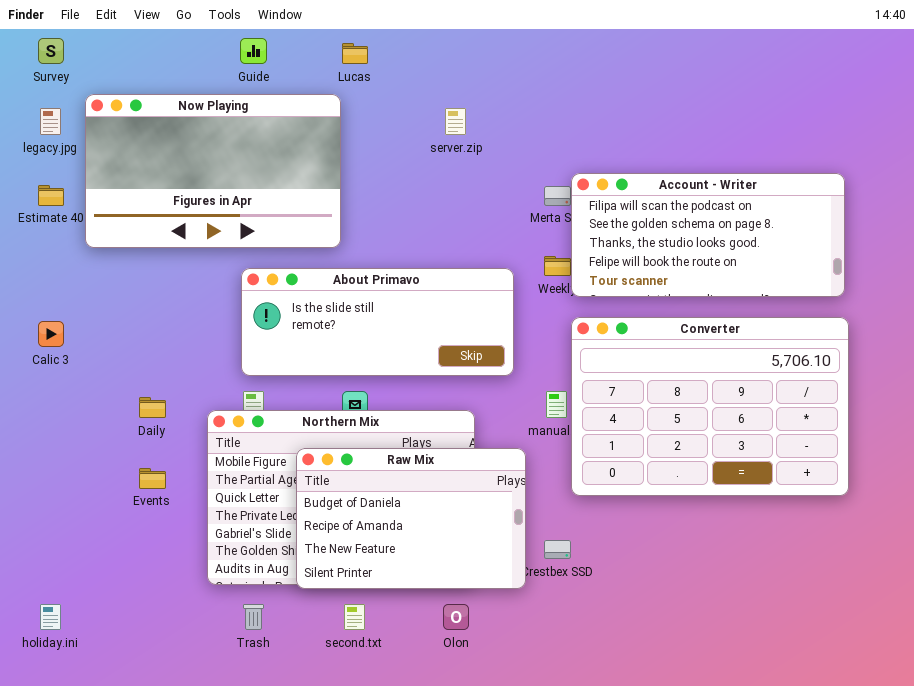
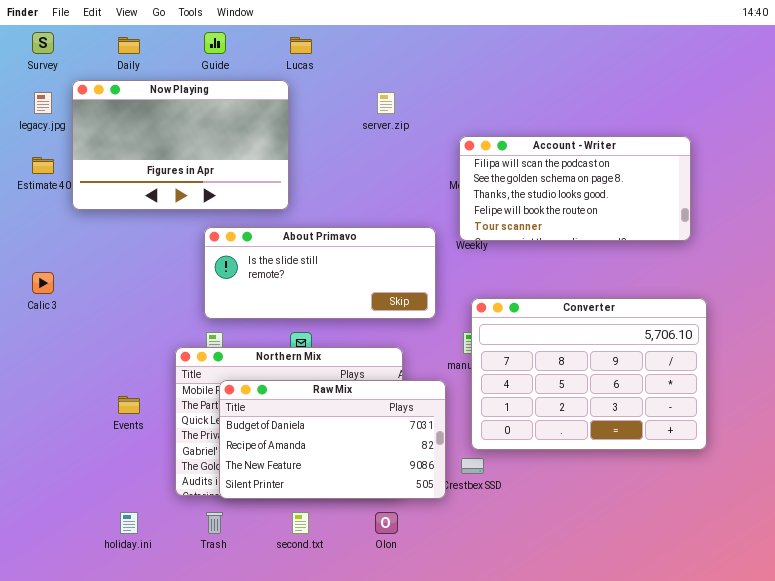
Account - Writer: [571,173,845,297] -> [459,136,691,241], moved
Converter: [571,317,849,496] -> [471,298,707,450], moved
Daily: [139,397,166,418] -> [118,37,140,54], moved
Raw Mix: [296,448,526,589] -> [219,380,446,499], resized
holiday.ini: [40,604,61,630] -> [120,512,138,534], moved

